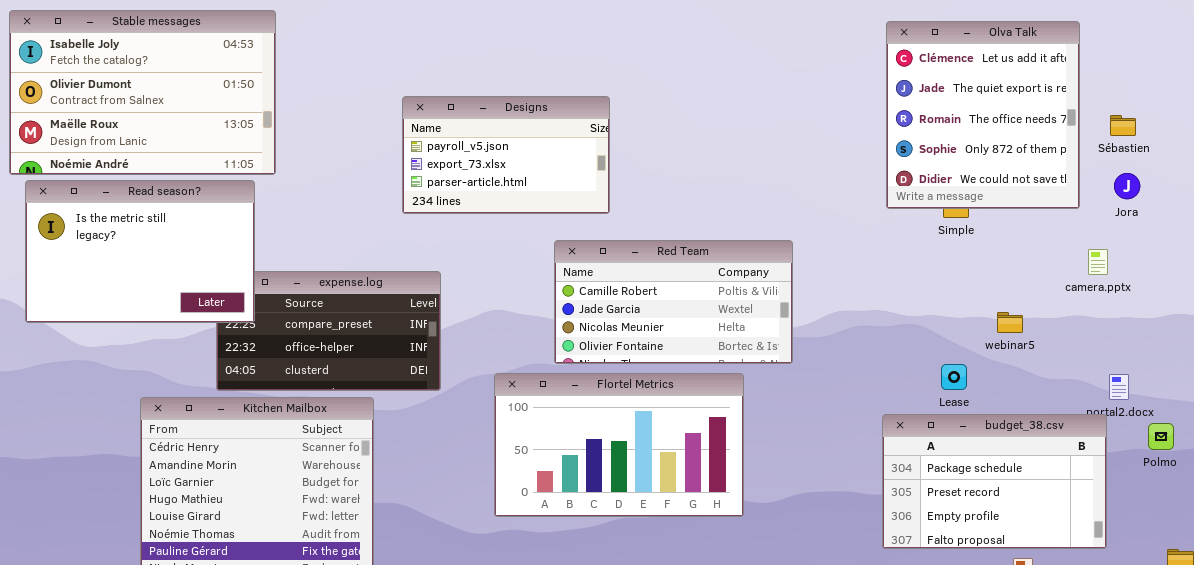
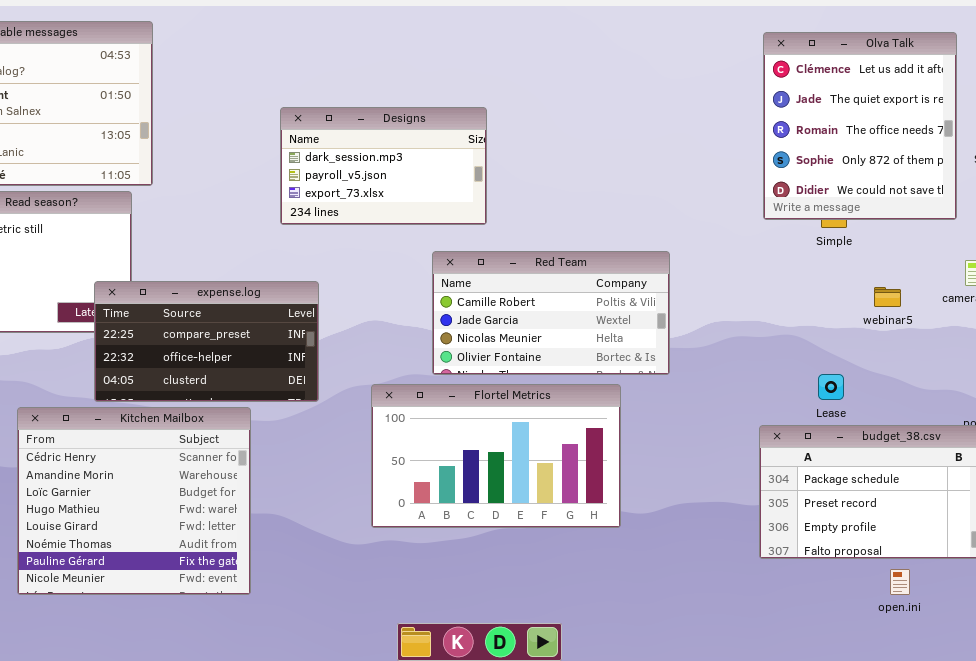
Designs: [402,96,610,214] -> [280,107,487,225], scrolled up 1 row
expense.log: [216,271,441,391] -> [94,281,319,402], raised
webinar5: [997,312,1023,333] -> [874,287,901,307], moved

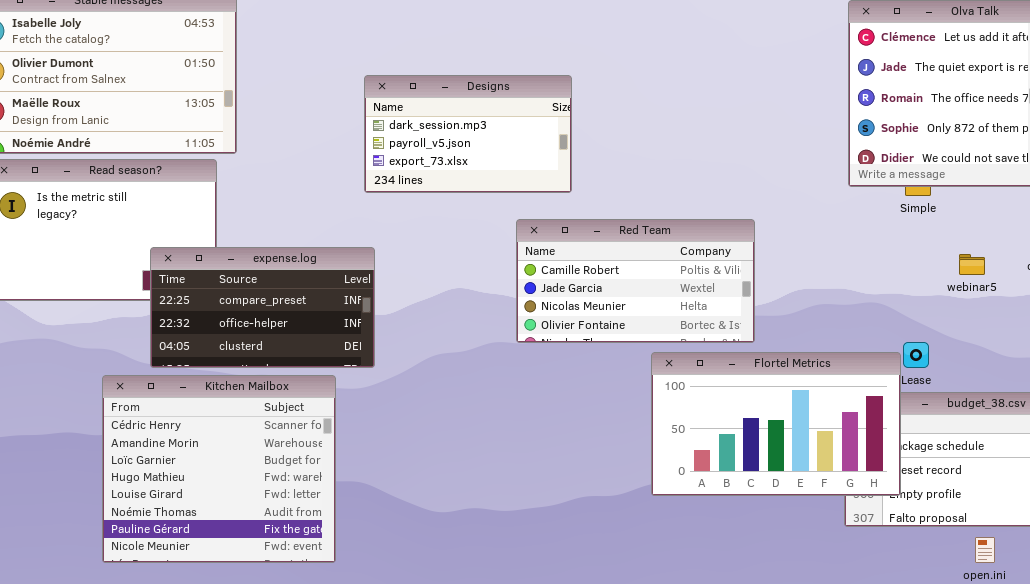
expense.log: [94,281,319,402] -> [150,247,375,368], moved
Flortel Metrics: [371,384,621,528] -> [651,352,901,496], moved

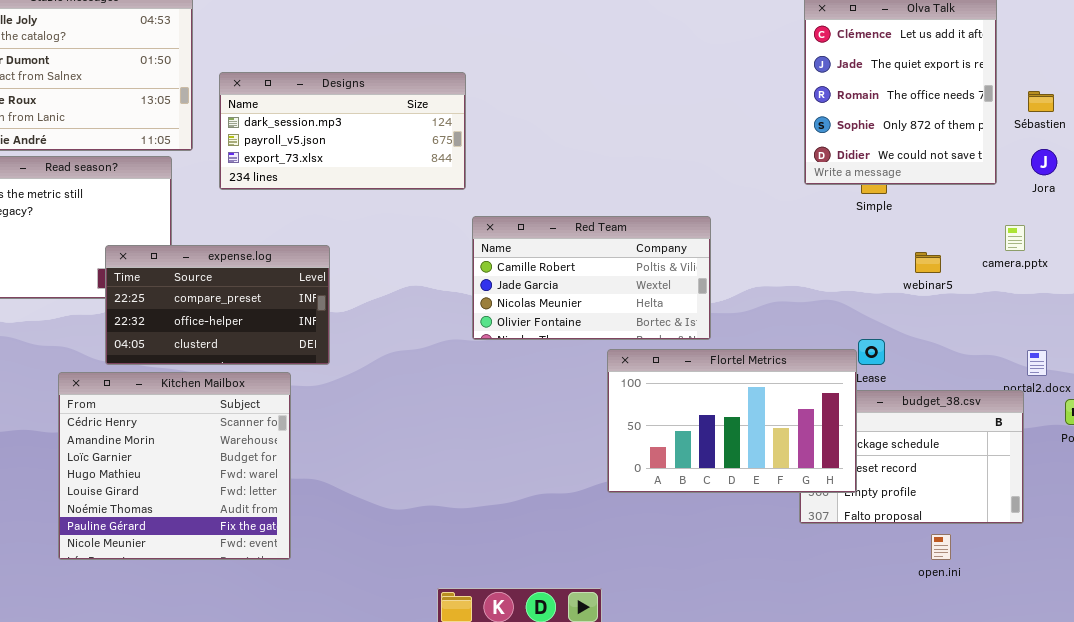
Designs: [364,75,572,193] -> [219,72,466,190], moved, resized

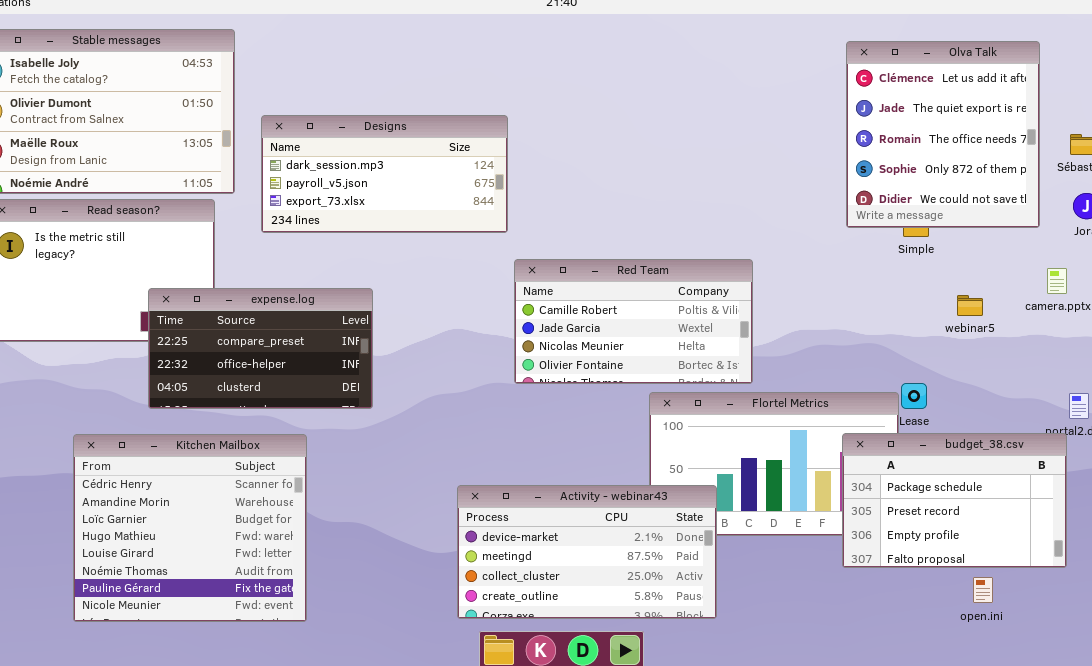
Kitchen Mailbox: [58,372,291,560] -> [73,434,307,622], moved
budget_38.csv: [799,390,1024,524] -> [842,433,1067,568], raised
Activity - webinar43: none -> [457,485,717,619], opened

